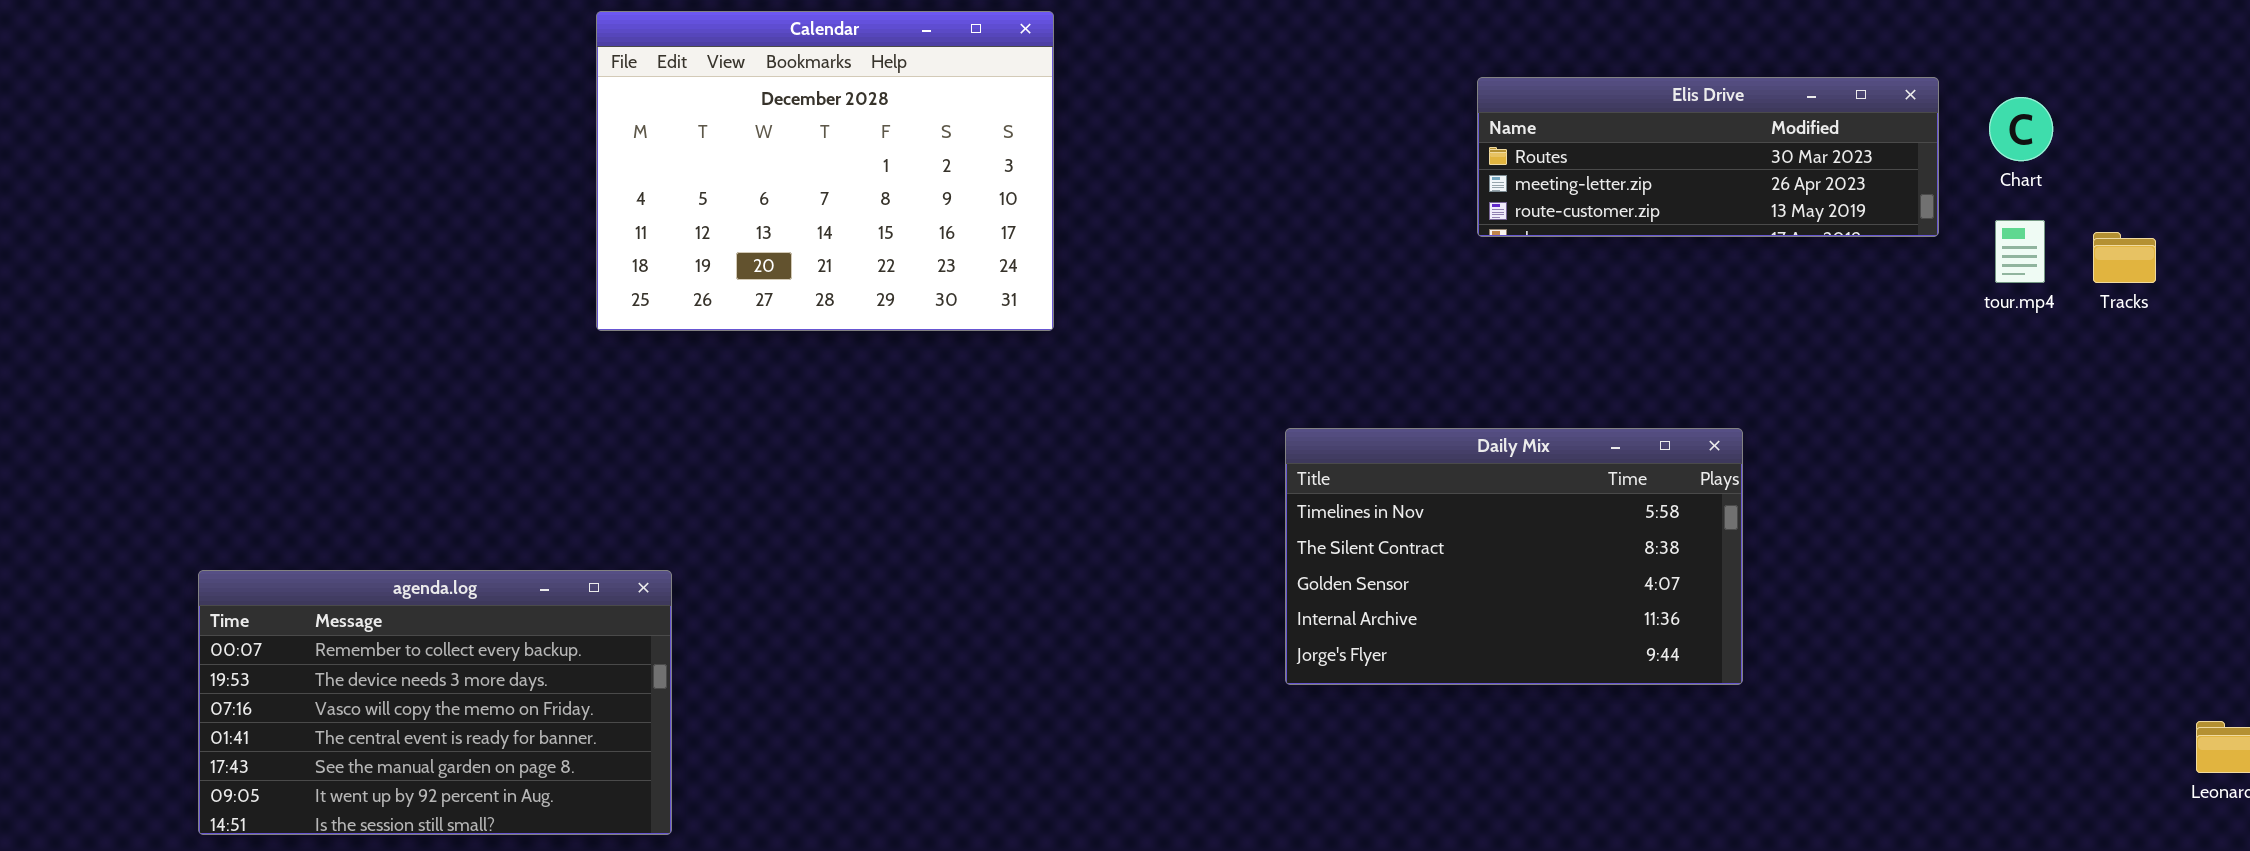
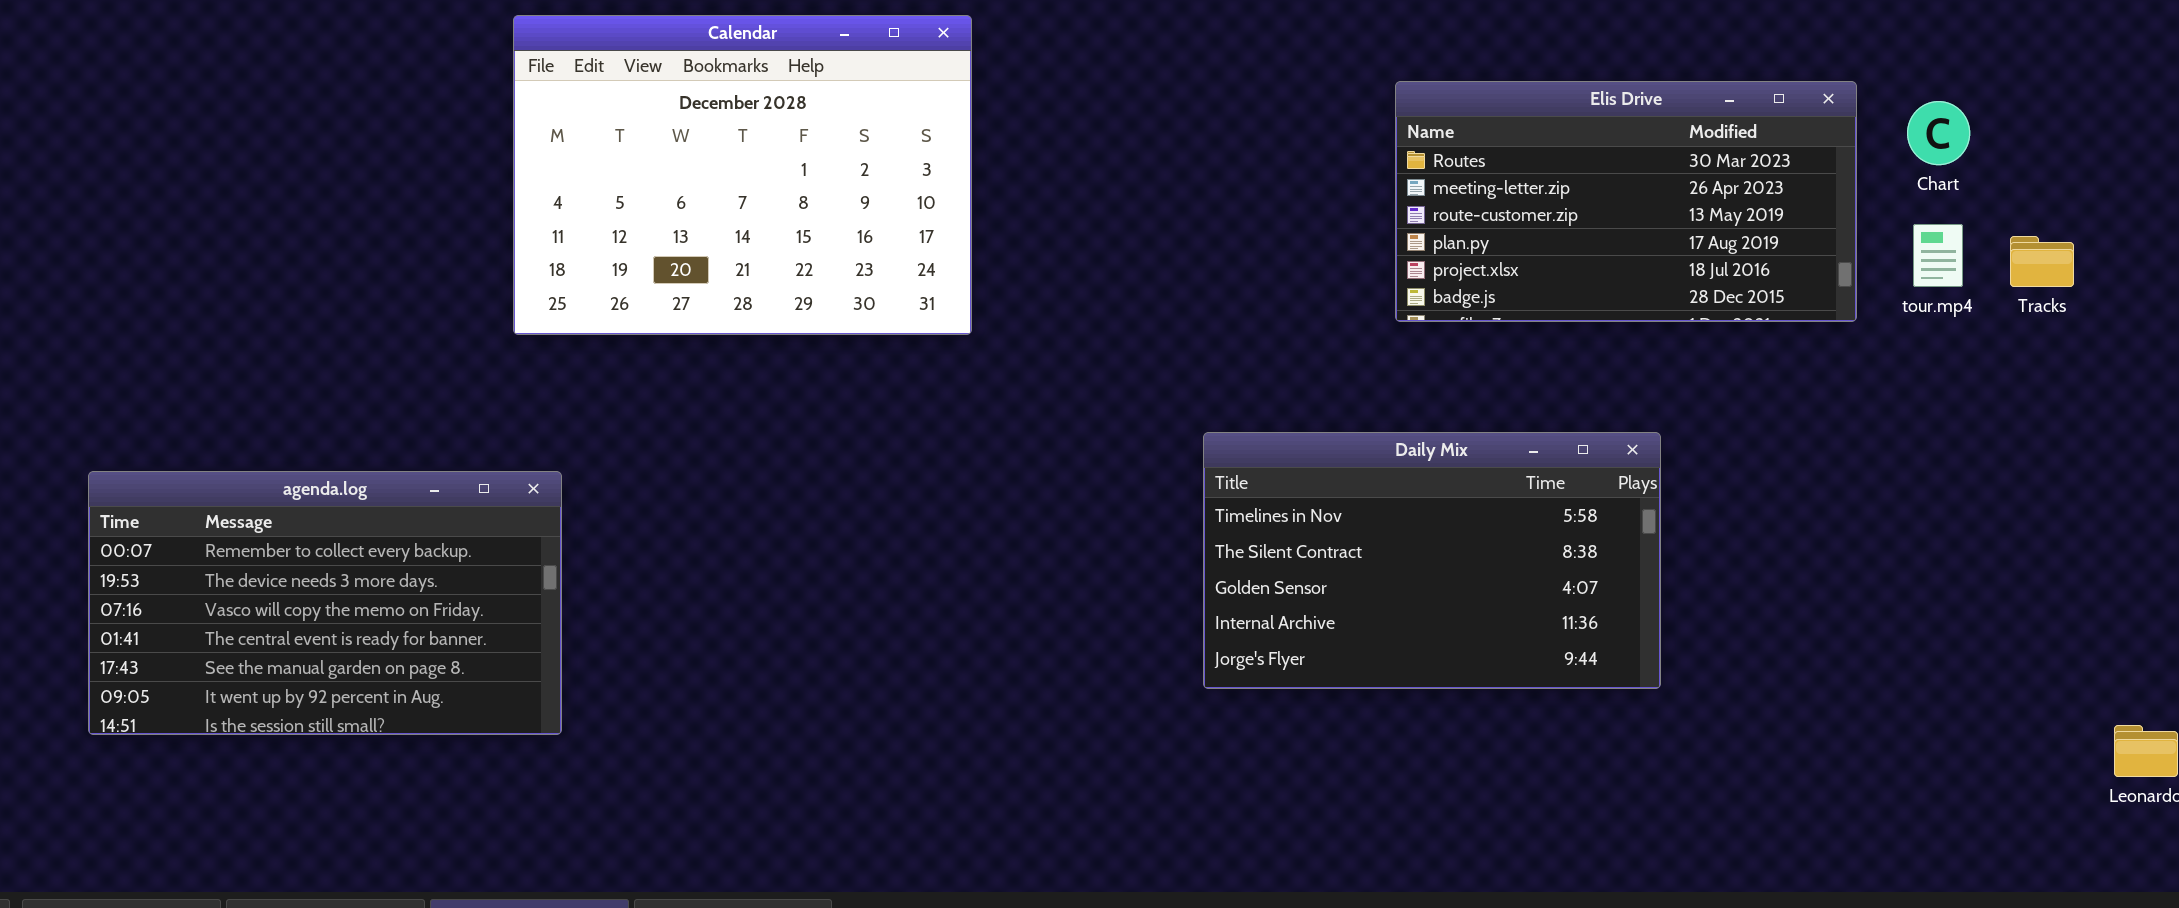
Elis Drive: [1477,77,1939,237] -> [1395,81,1857,322], resized
agenda.log: [198,570,672,835] -> [88,471,562,735], moved

